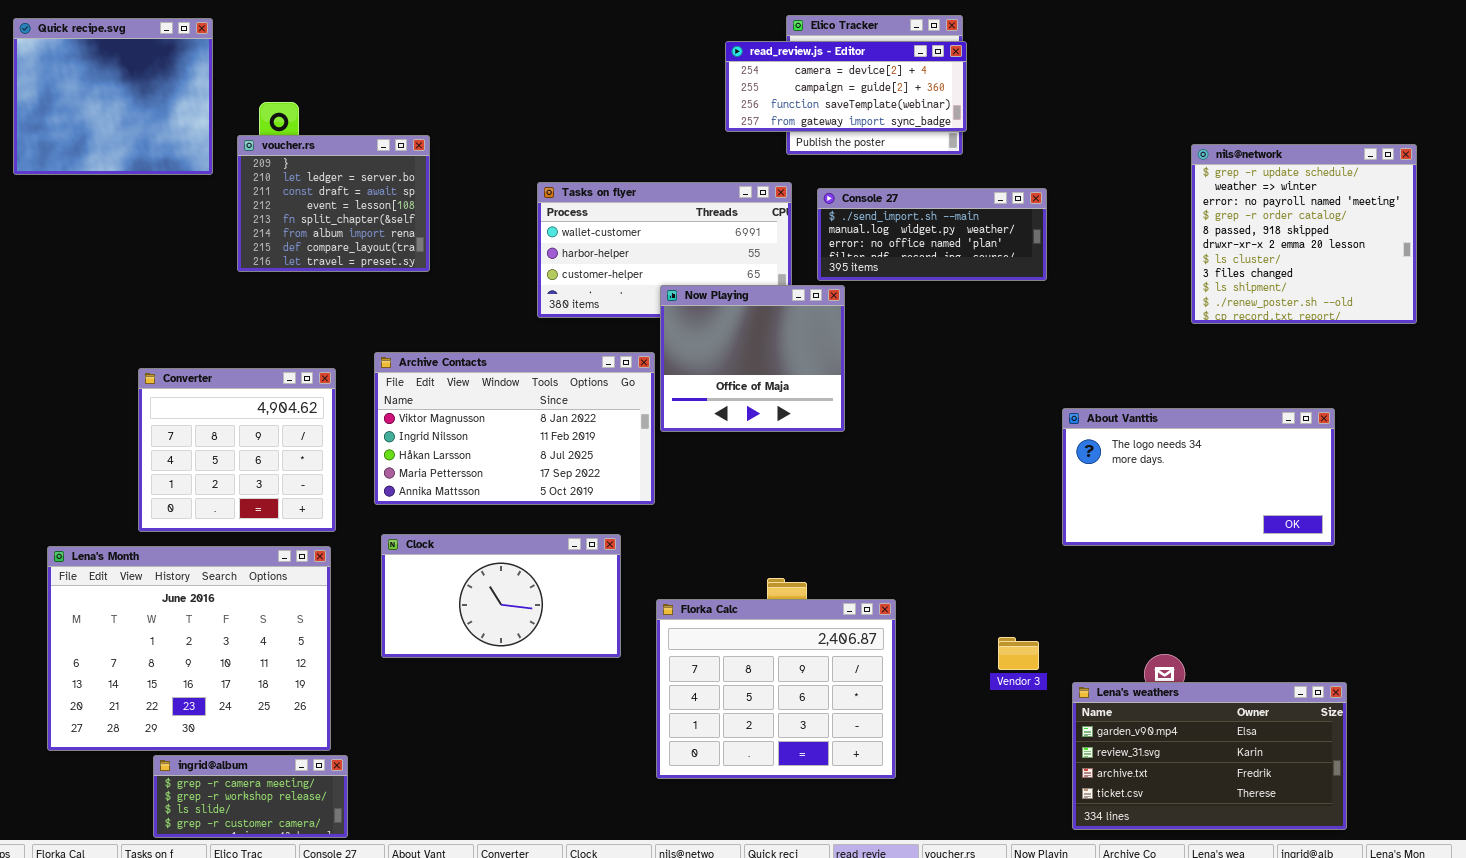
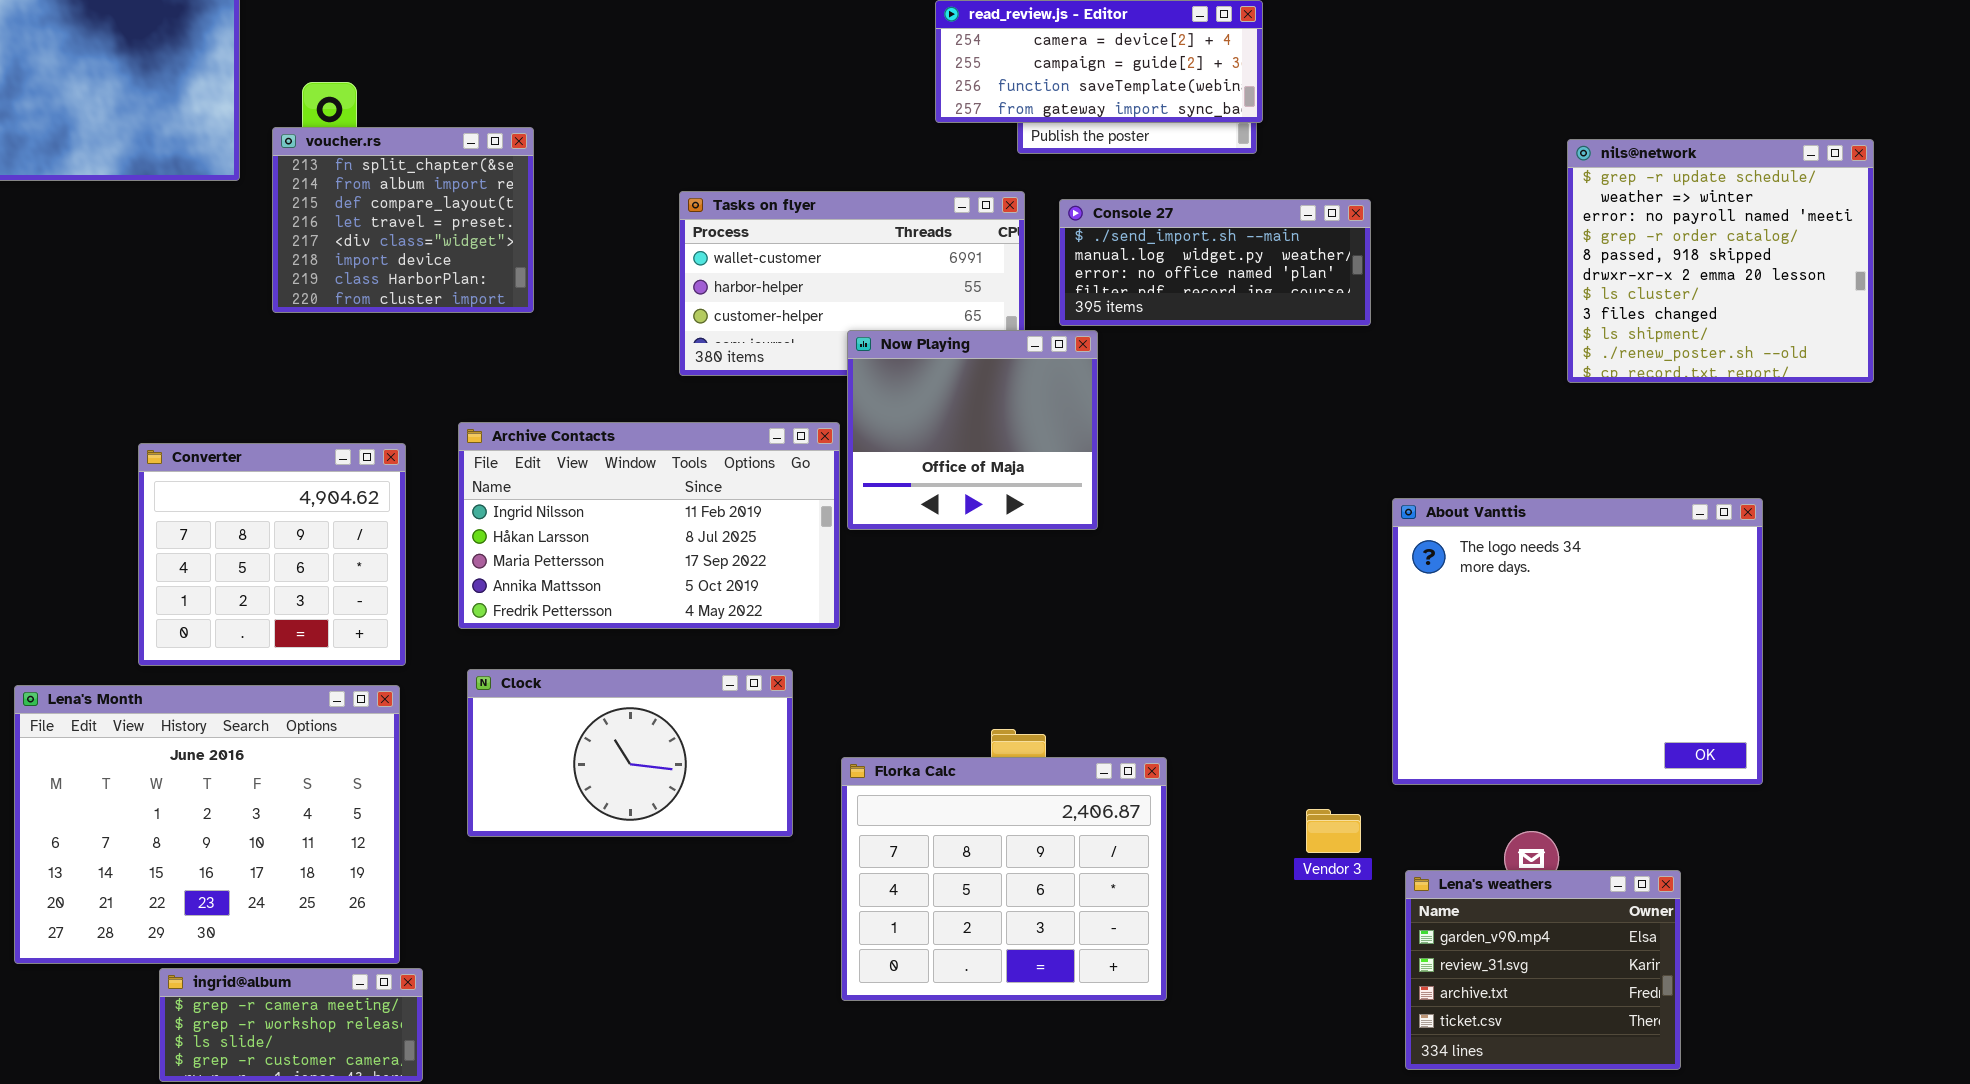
voucher.rs: [237,135,430,272] -> [272,127,534,313], scrolled down 4 rows
Archive Contacts: [374,352,655,505] -> [458,422,840,629], scrolled down 1 row
About Vanttis: [1062,408,1335,546] -> [1392,498,1763,785], resized
Lena's weathers: [1072,682,1347,830] -> [1405,870,1681,1070], resized

